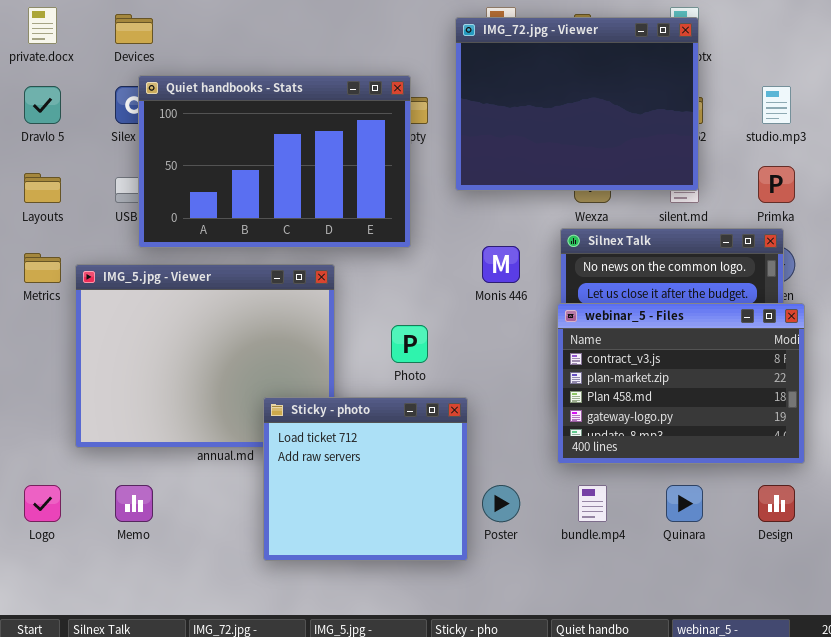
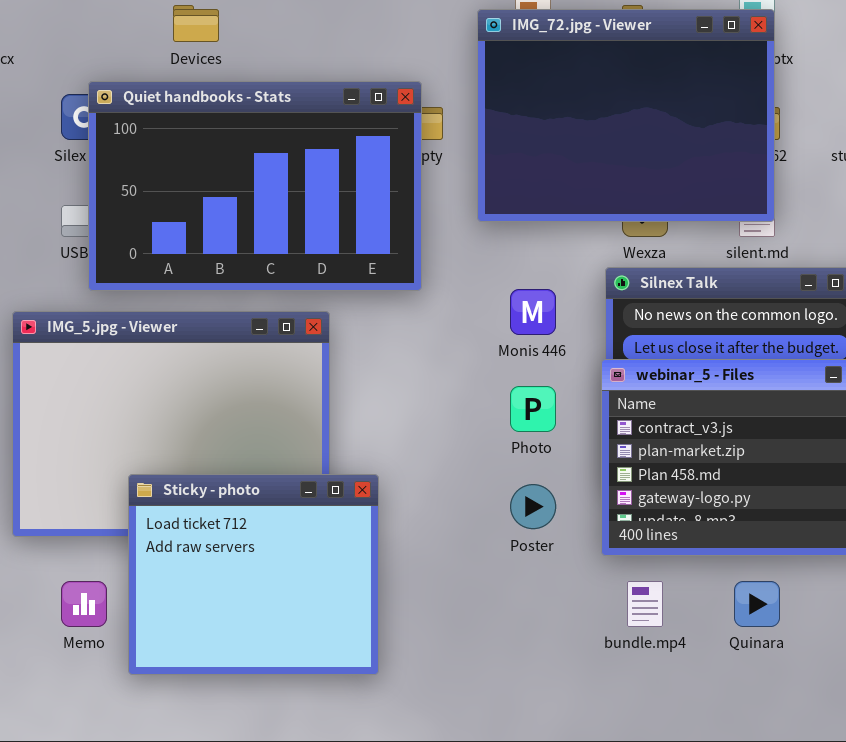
Devices: [115,14,153,44] -> [173,5,219,42], moved
Photo: [391,325,428,363] -> [510,386,556,432], moved
Sticky - photo: [263,397,468,561] -> [128,474,379,675], moved
Poster: [482,485,520,522] -> [510,484,556,529], moved

